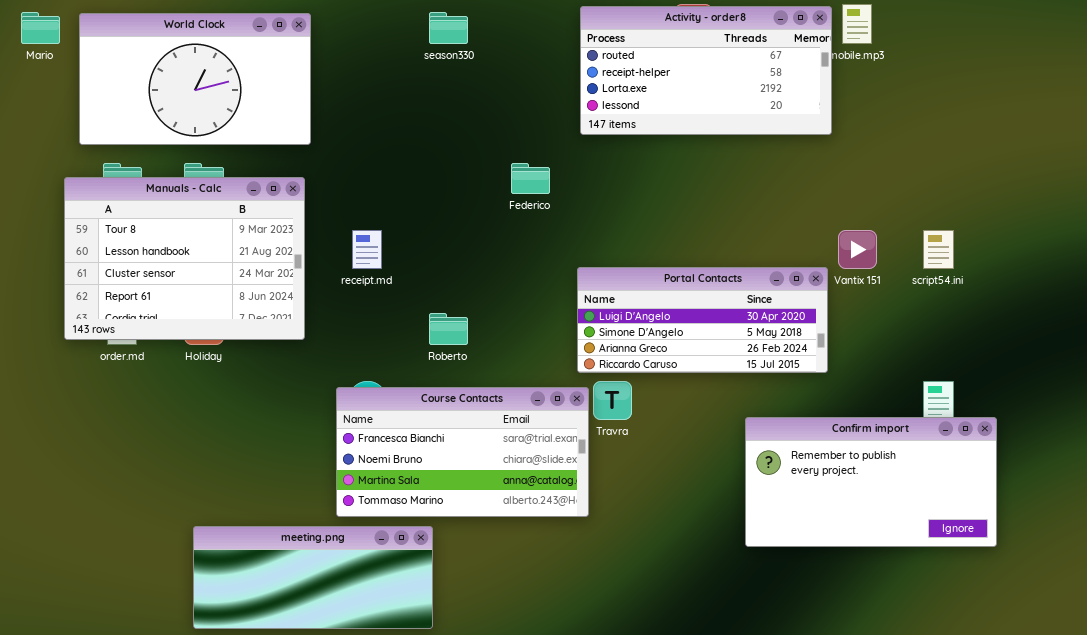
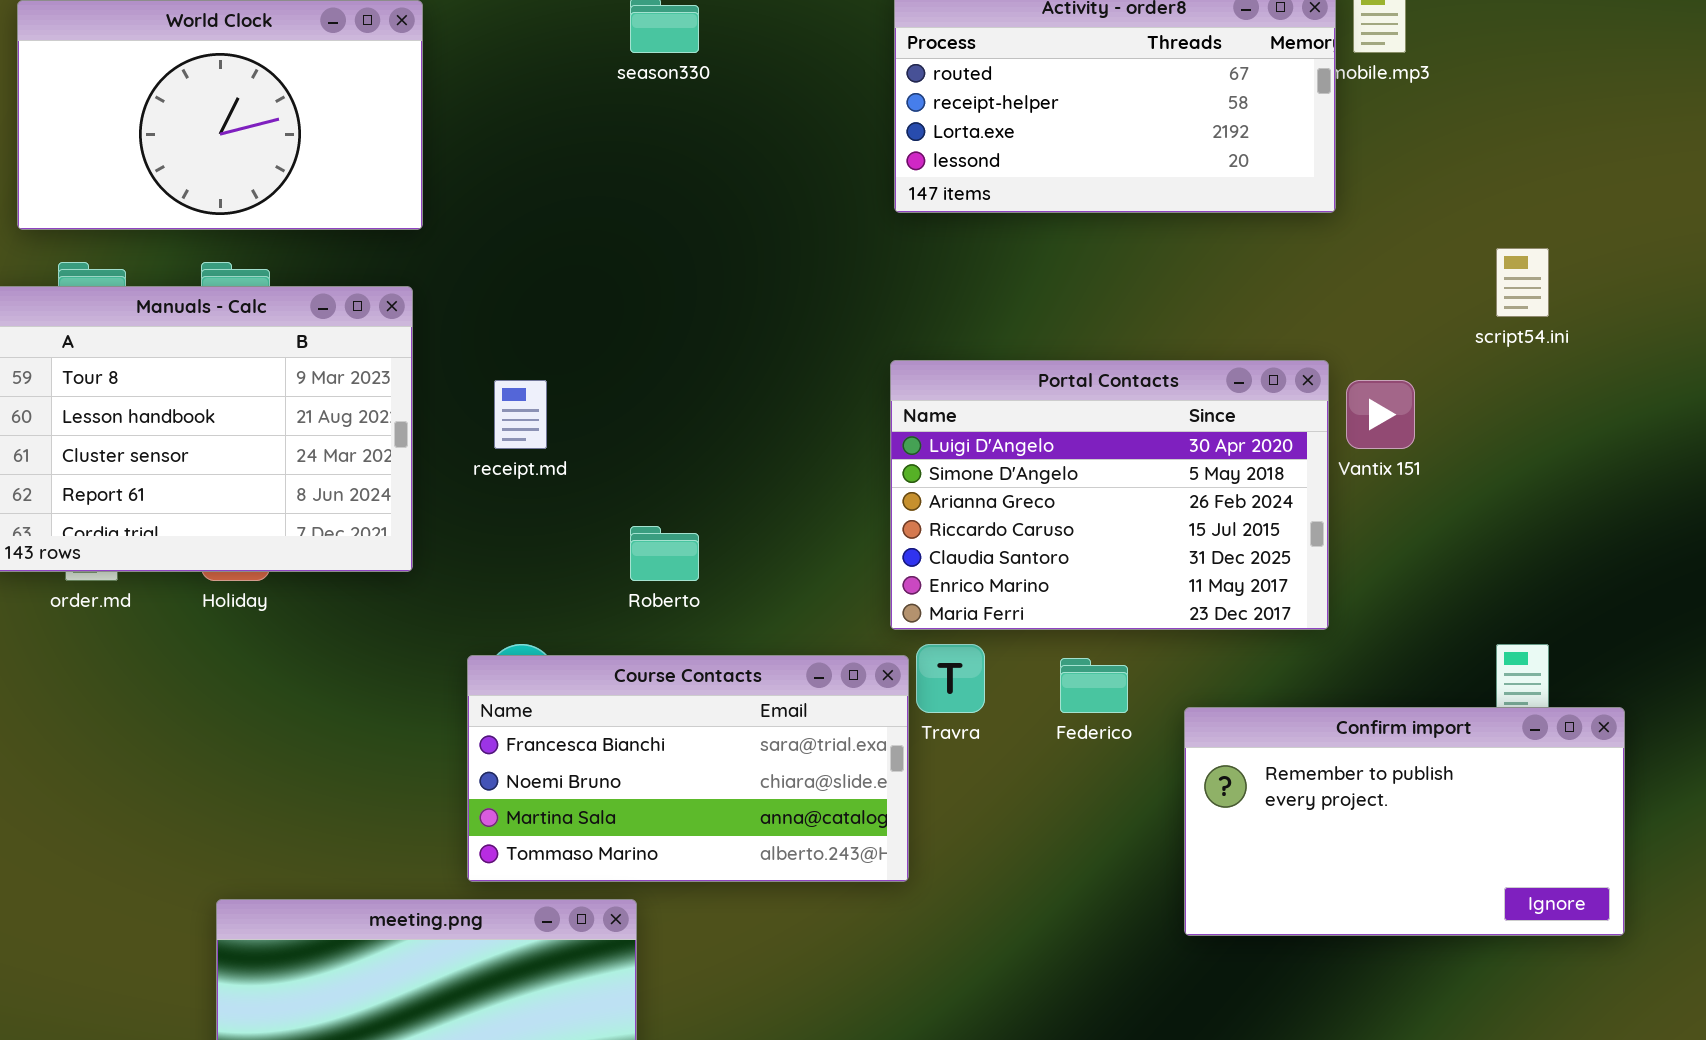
Federico: [511,163,550,194] -> [1060,658,1128,713], moved
script54.ini: [923,230,954,269] -> [1496,248,1549,317], moved
Portal Contacts: [577,267,828,373] -> [890,360,1329,630], resized

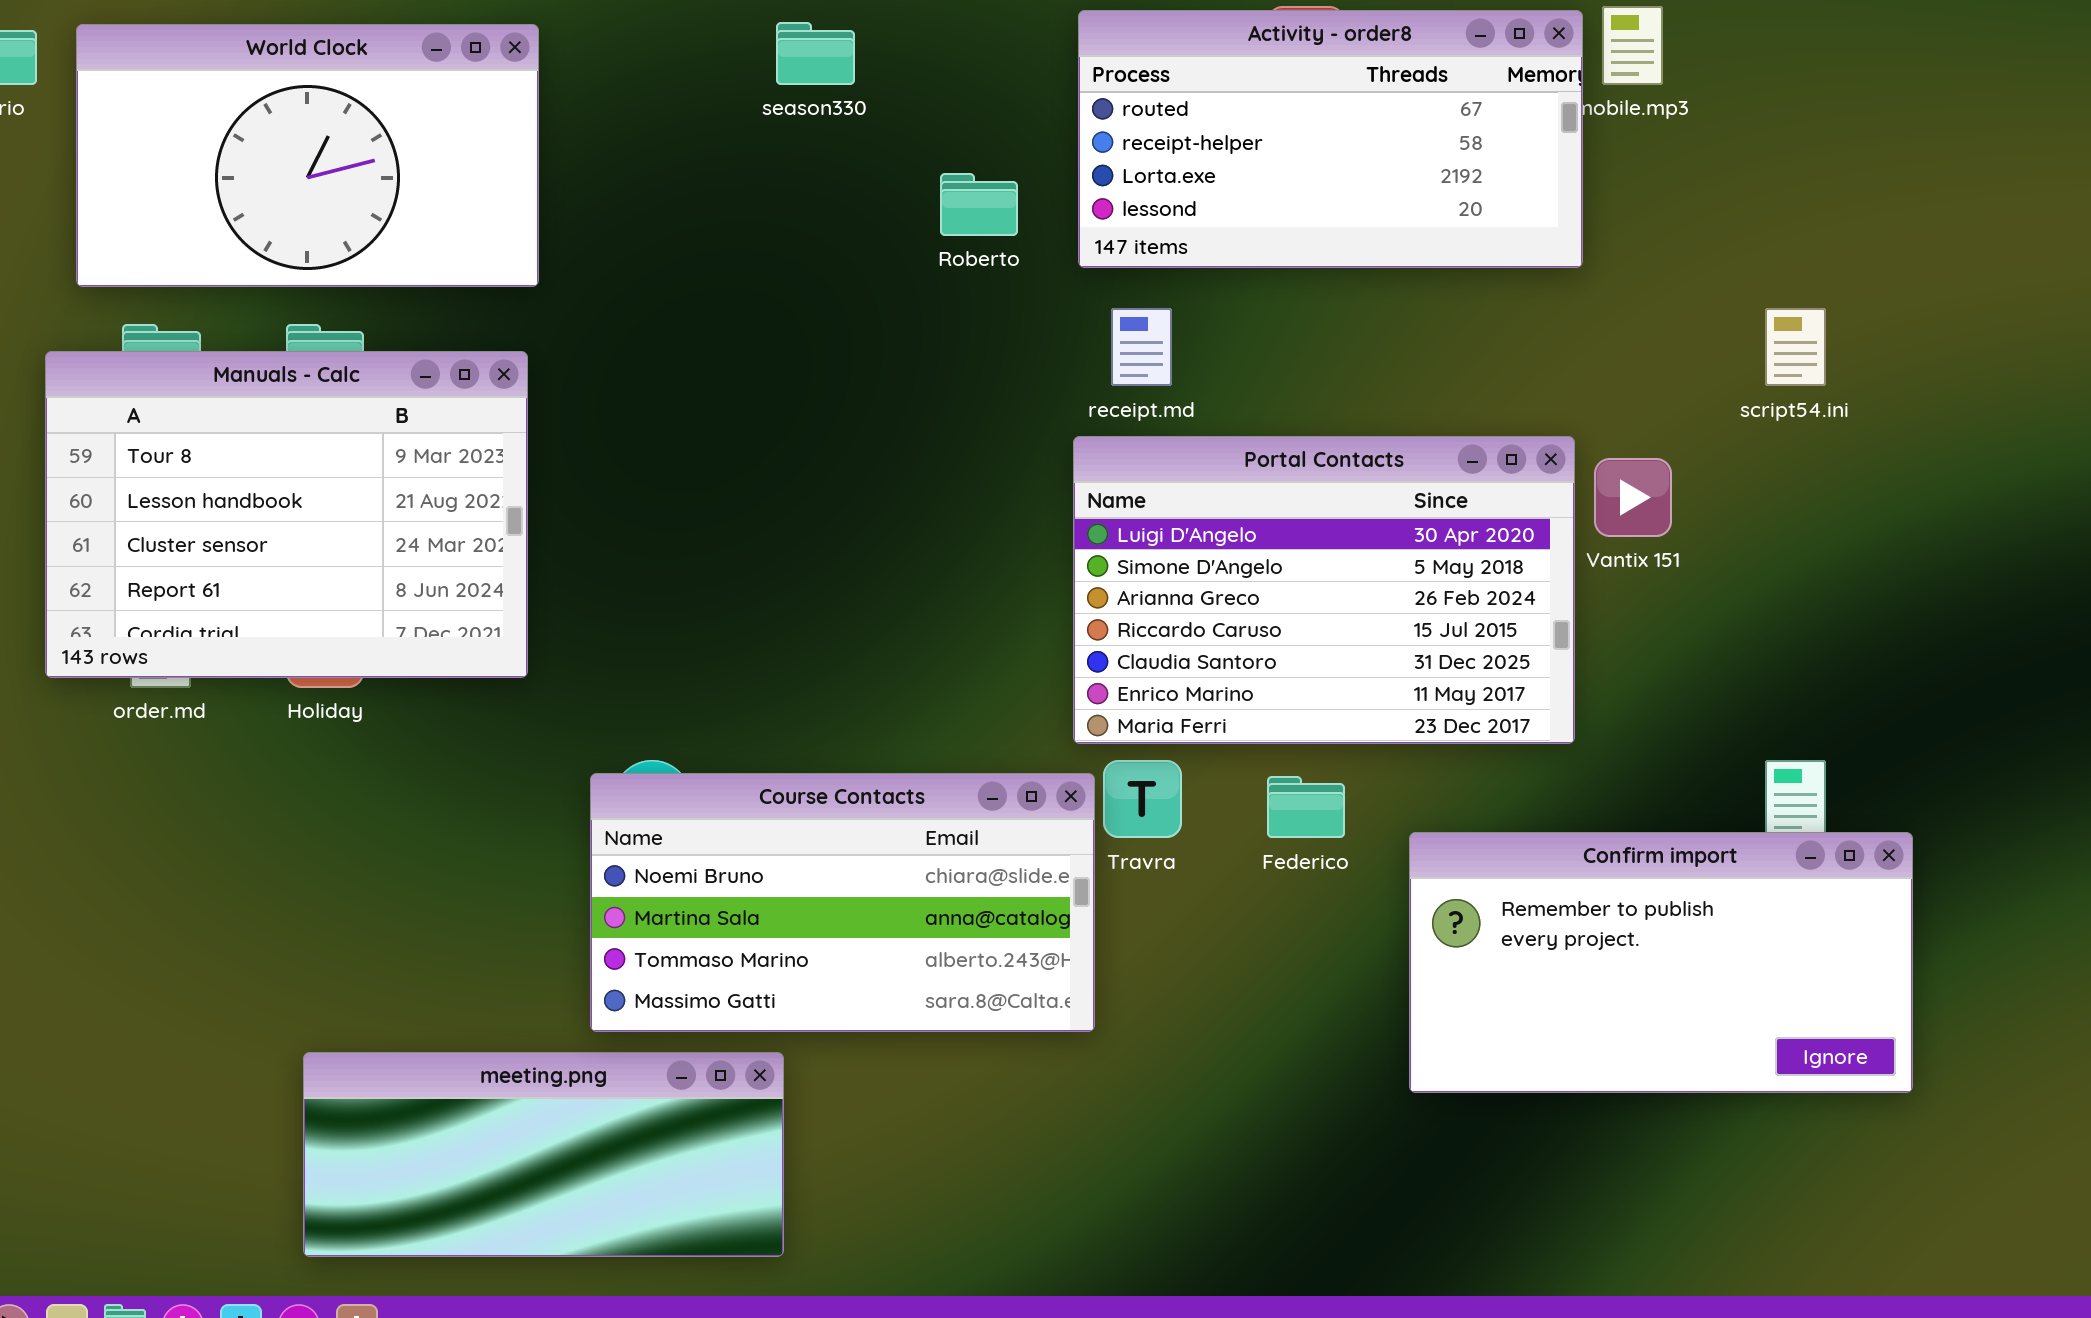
receipt.md: [494,380,547,449] -> [1111,308,1172,386], moved
Roberto: [630,526,699,581] -> [940,173,1018,236], moved
Course Contacts: [467,655,909,882] -> [590,773,1095,1032], scrolled down 1 row

